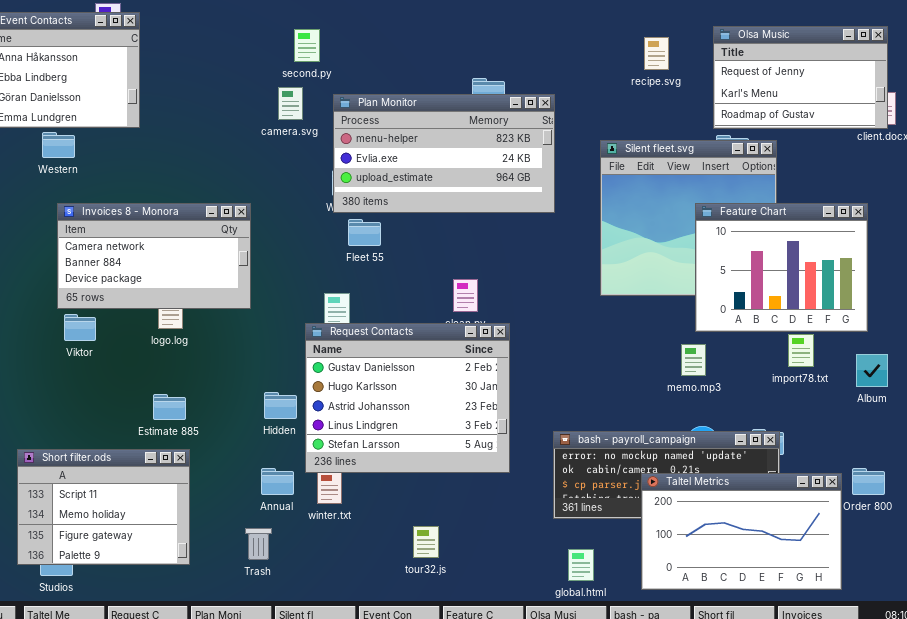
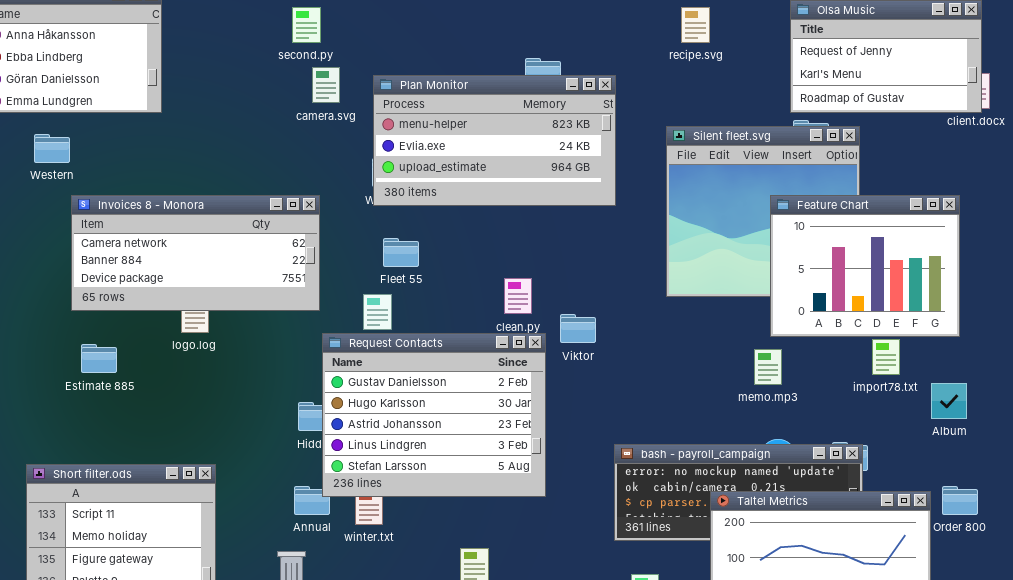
second.py: [294,29,320,62] -> [292,7,321,43], moved
recipe.svg: [644,37,669,70] -> [681,7,710,43], moved
Western: [42,132,75,158] -> [34,134,70,163], moved
Invoices 8 - Monora: [57,203,251,309] -> [71,195,320,311], resized
Fleet 55: [348,219,381,246] -> [383,238,419,267], moved
Viktor: [64,314,96,341] -> [560,314,596,343], moved
Request Contacts: [305,323,510,473] -> [322,333,546,497], moved
Album: [856,354,888,387] -> [931,383,967,419], moved
Estimate 885: [153,394,186,420] -> [81,344,117,373], moved

